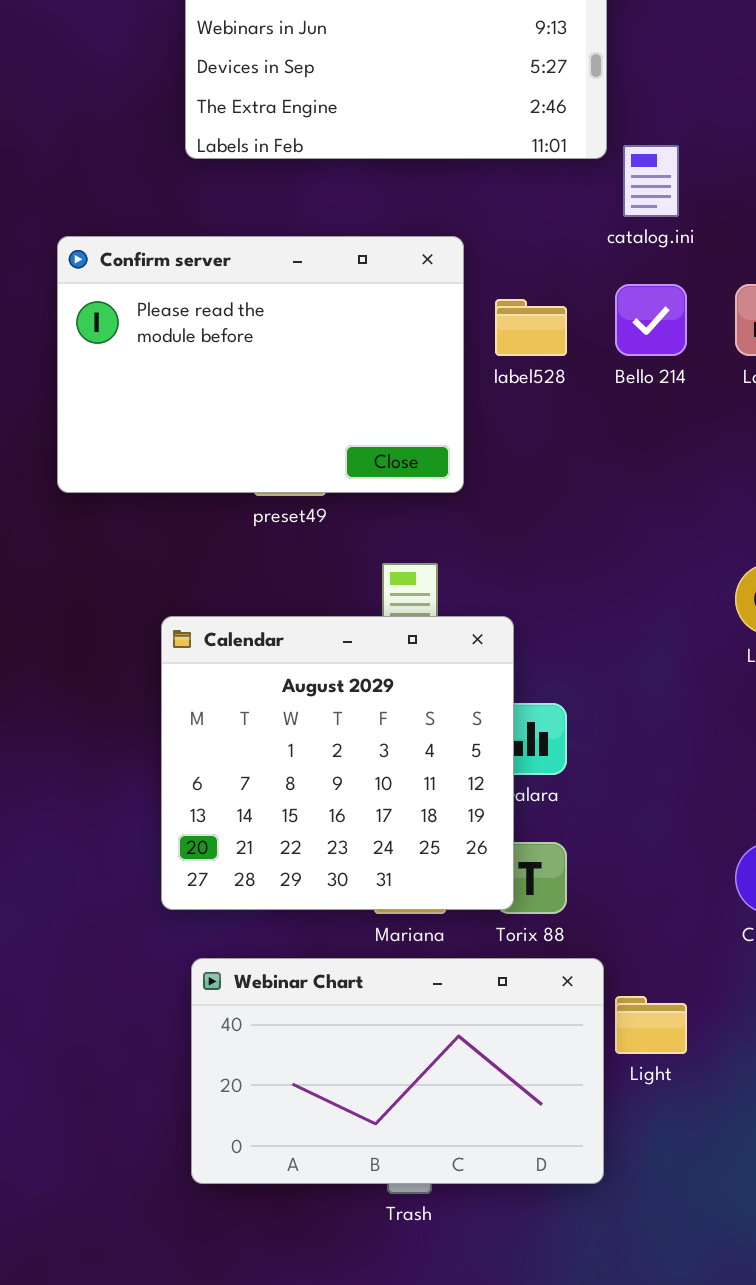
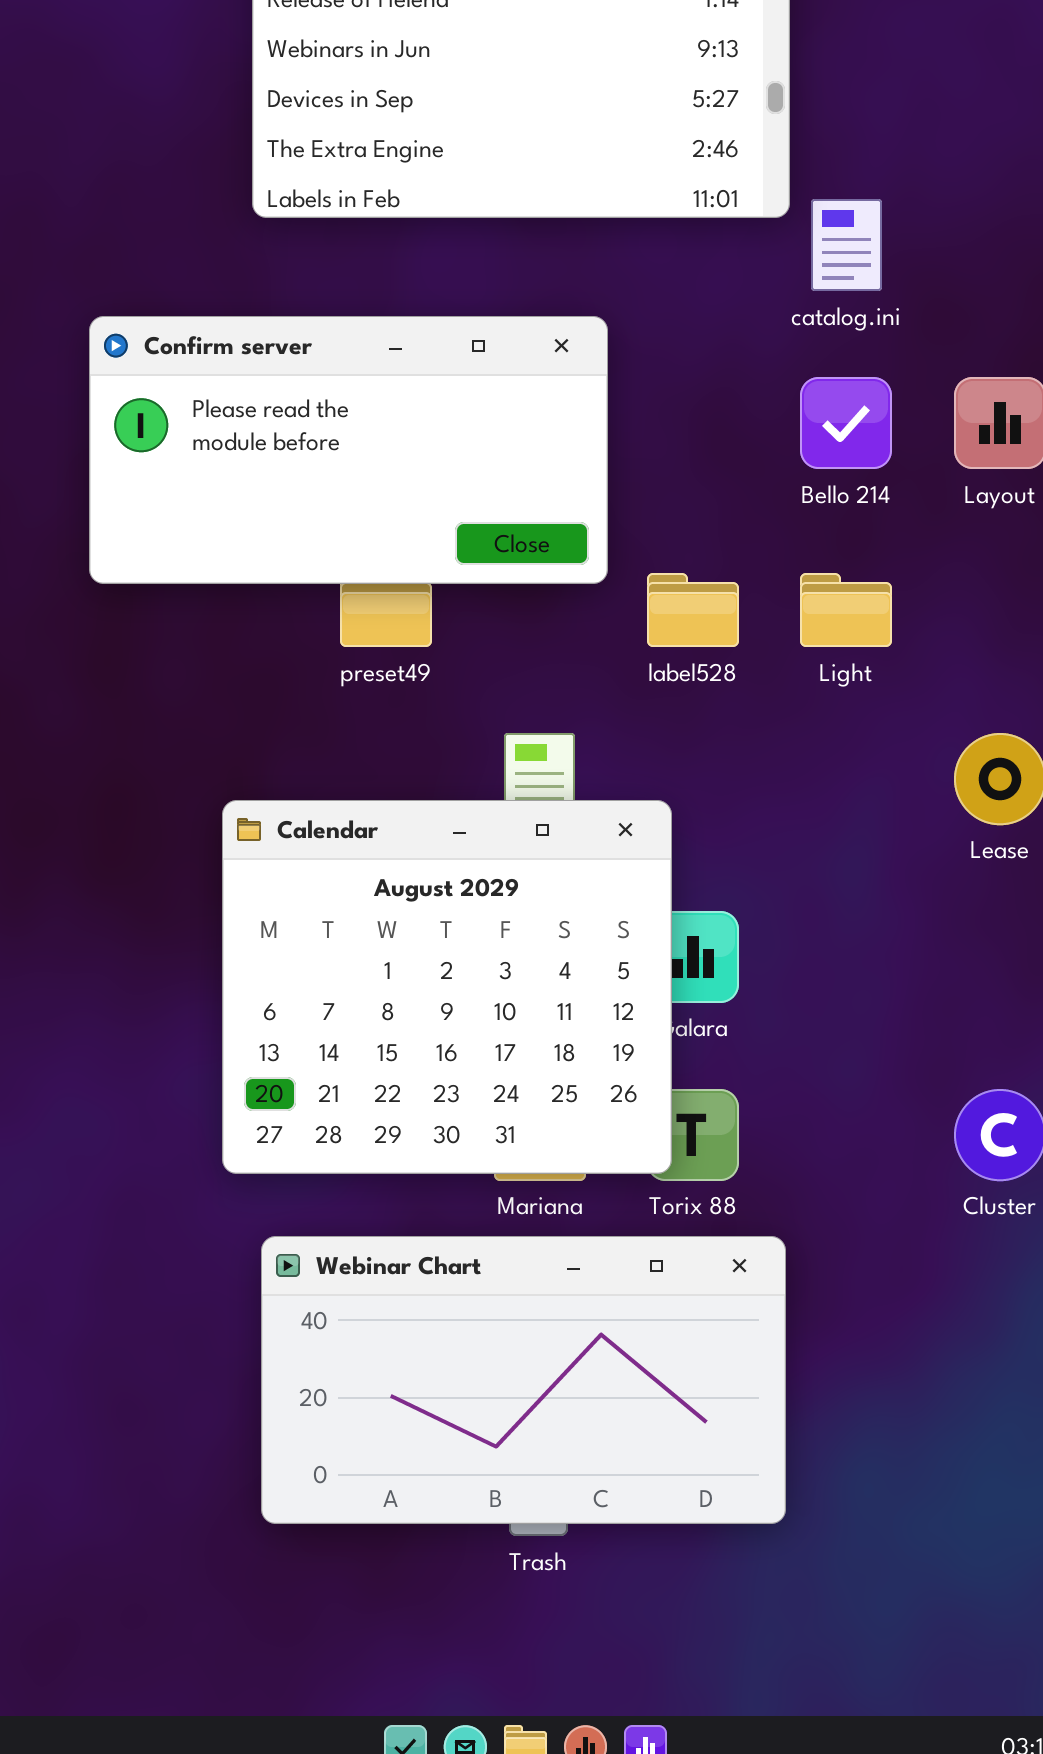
Confirm server: [57,236,464,493] -> [89,316,608,584], resized
label528: [495,299,567,356] -> [647,573,739,647], moved
Light: [615,996,687,1054] -> [800,573,892,647], moved

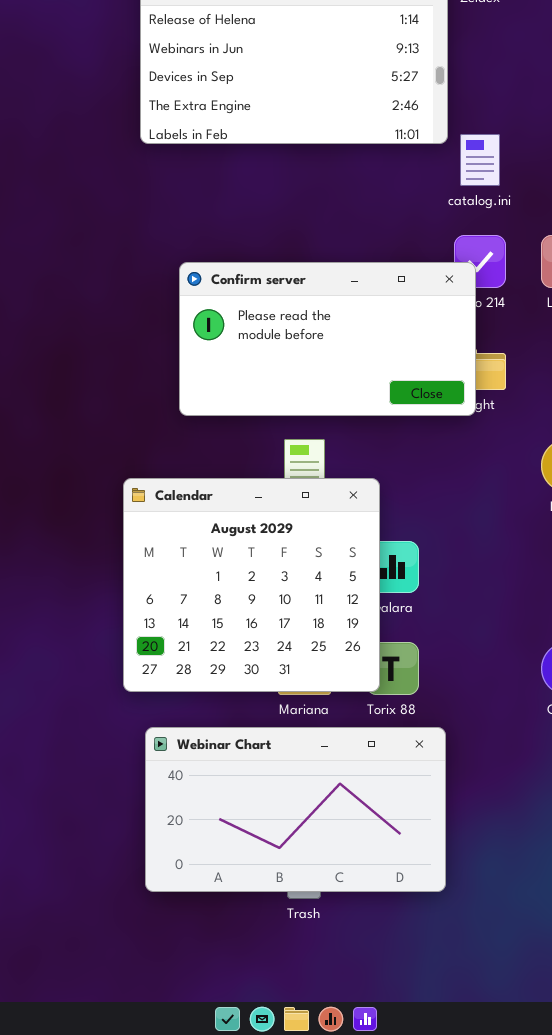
Confirm server: [89,316,608,584] -> [179,262,476,416], moved

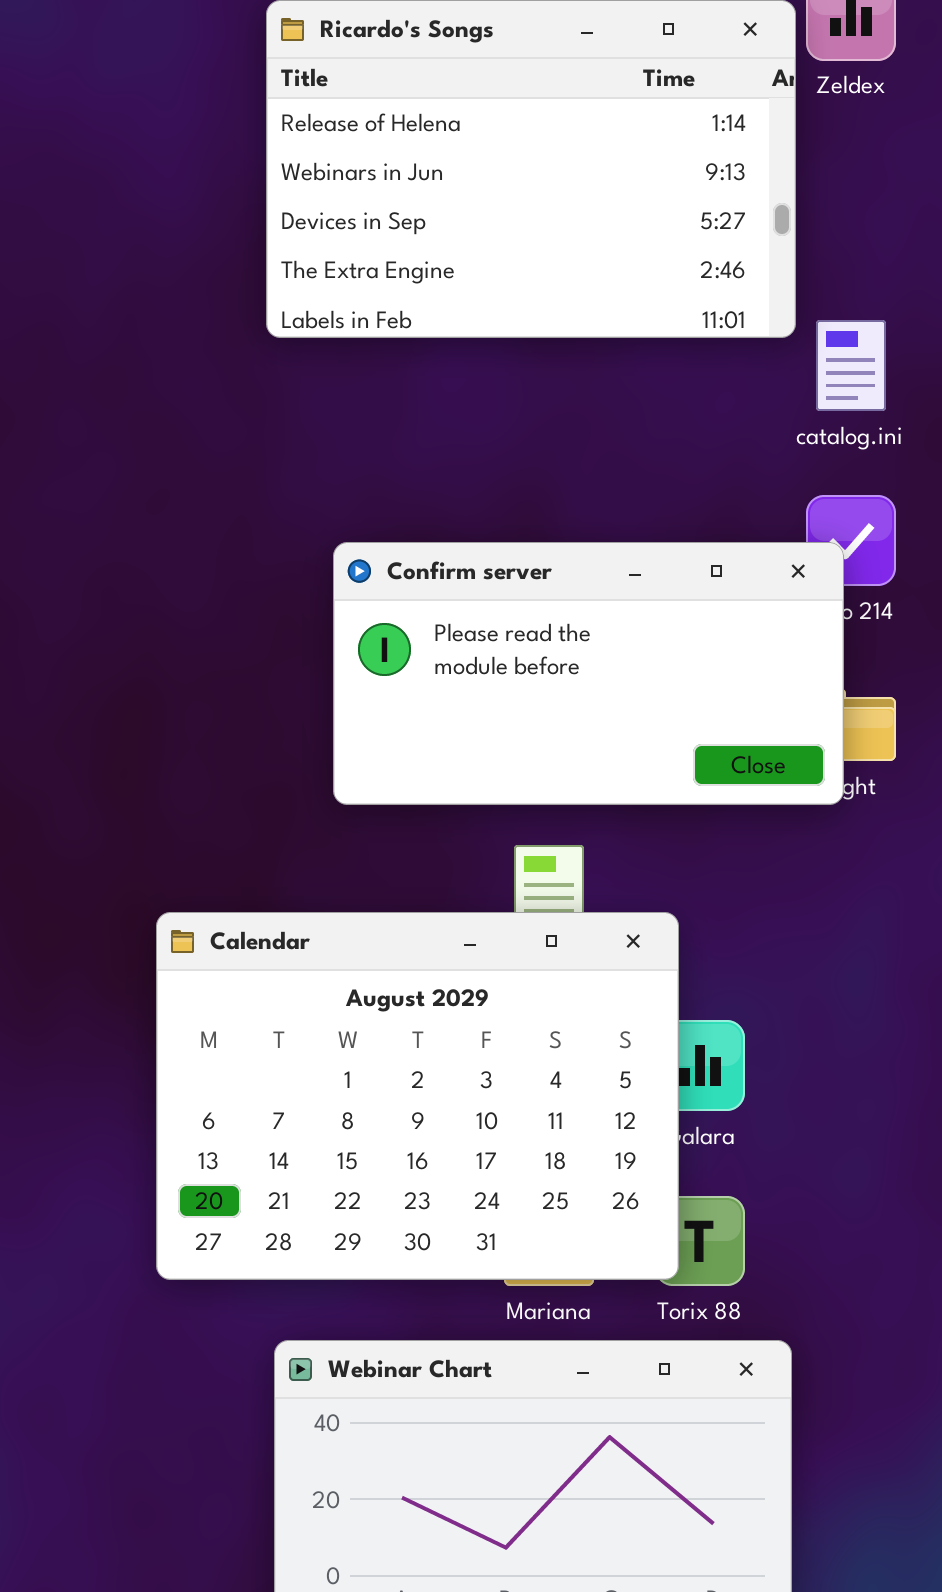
Calendar: [123,478,380,692] -> [156,912,679,1280], resized

